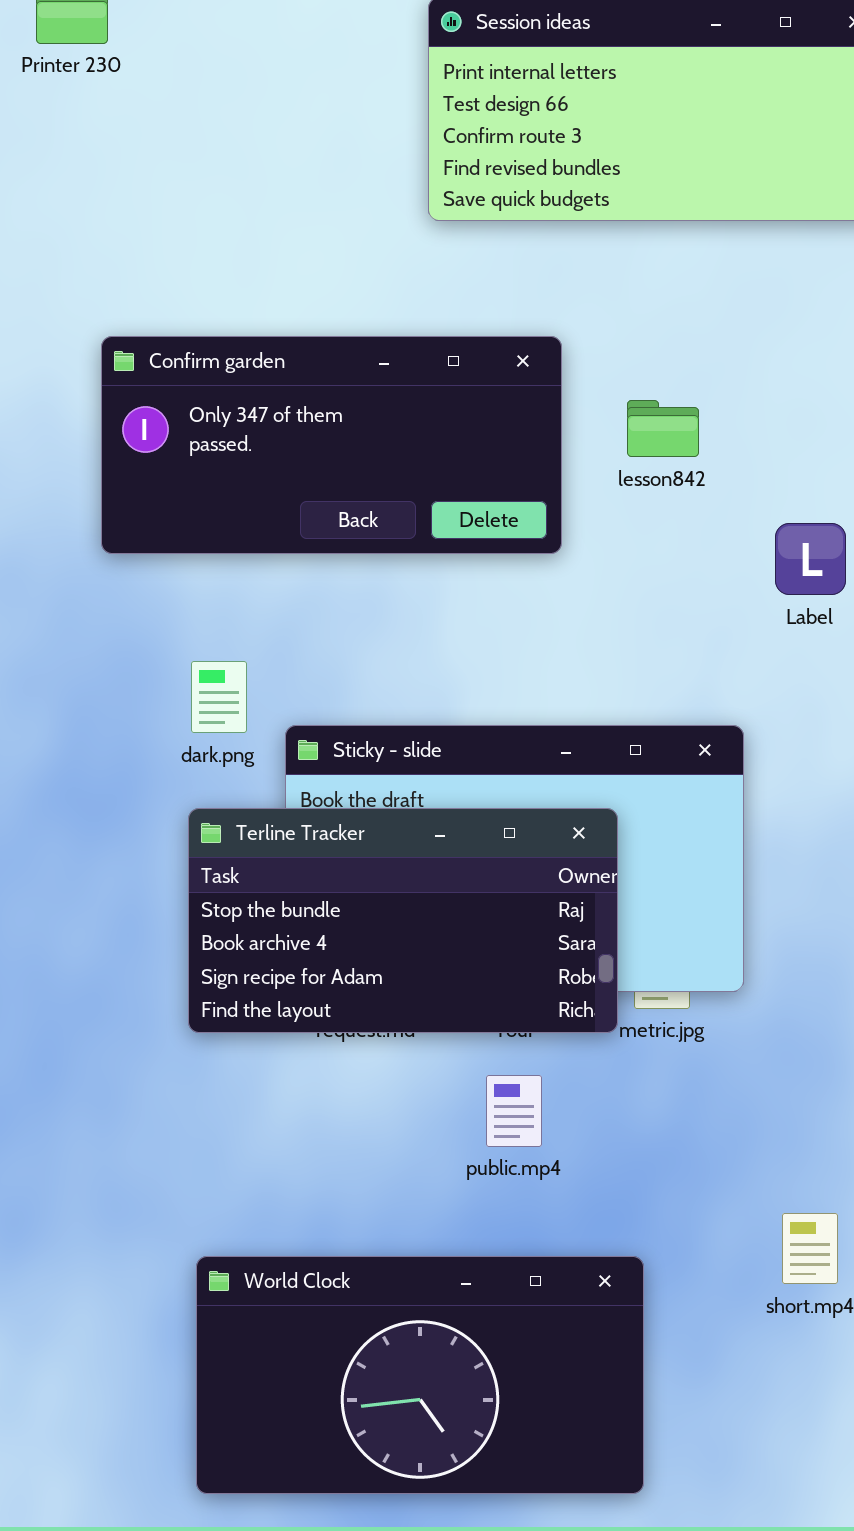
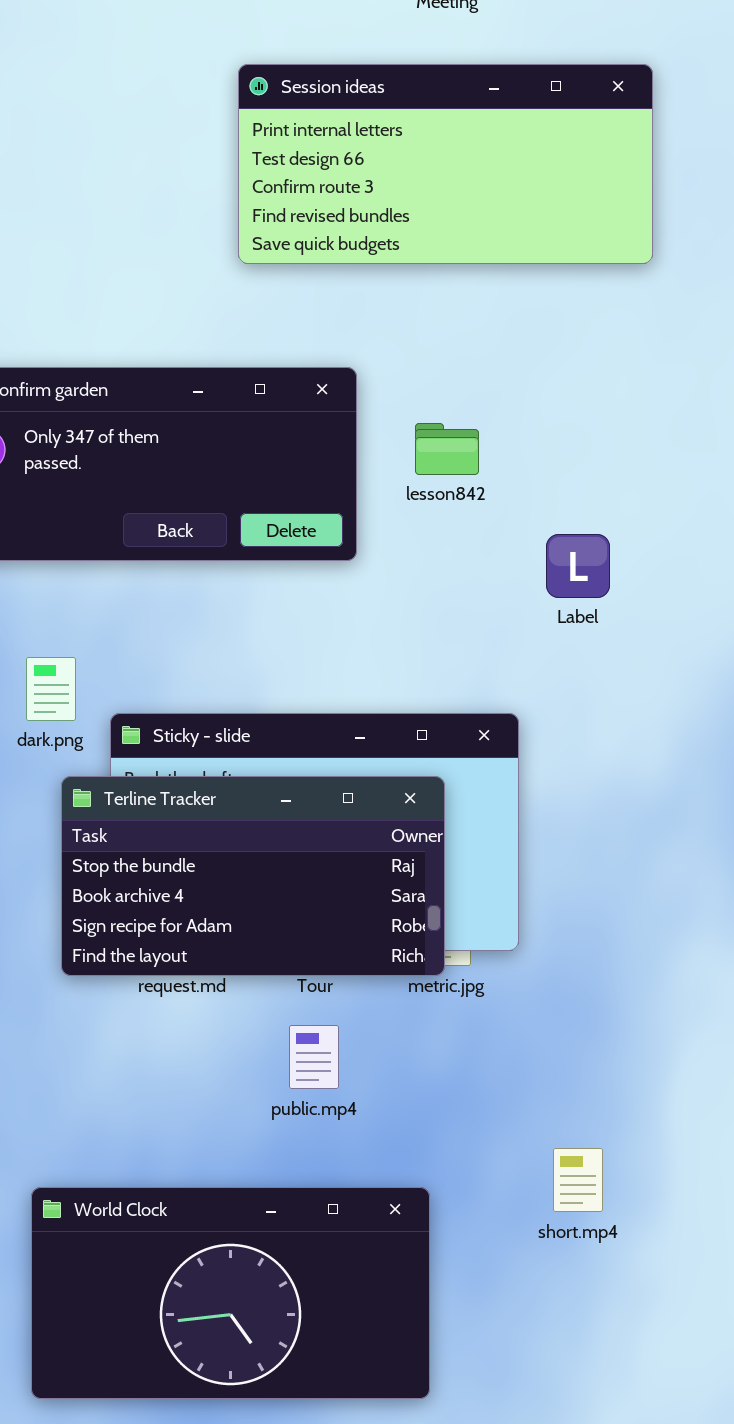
Terline Tracker: [188,808,618,1033] -> [61,776,445,976], moved

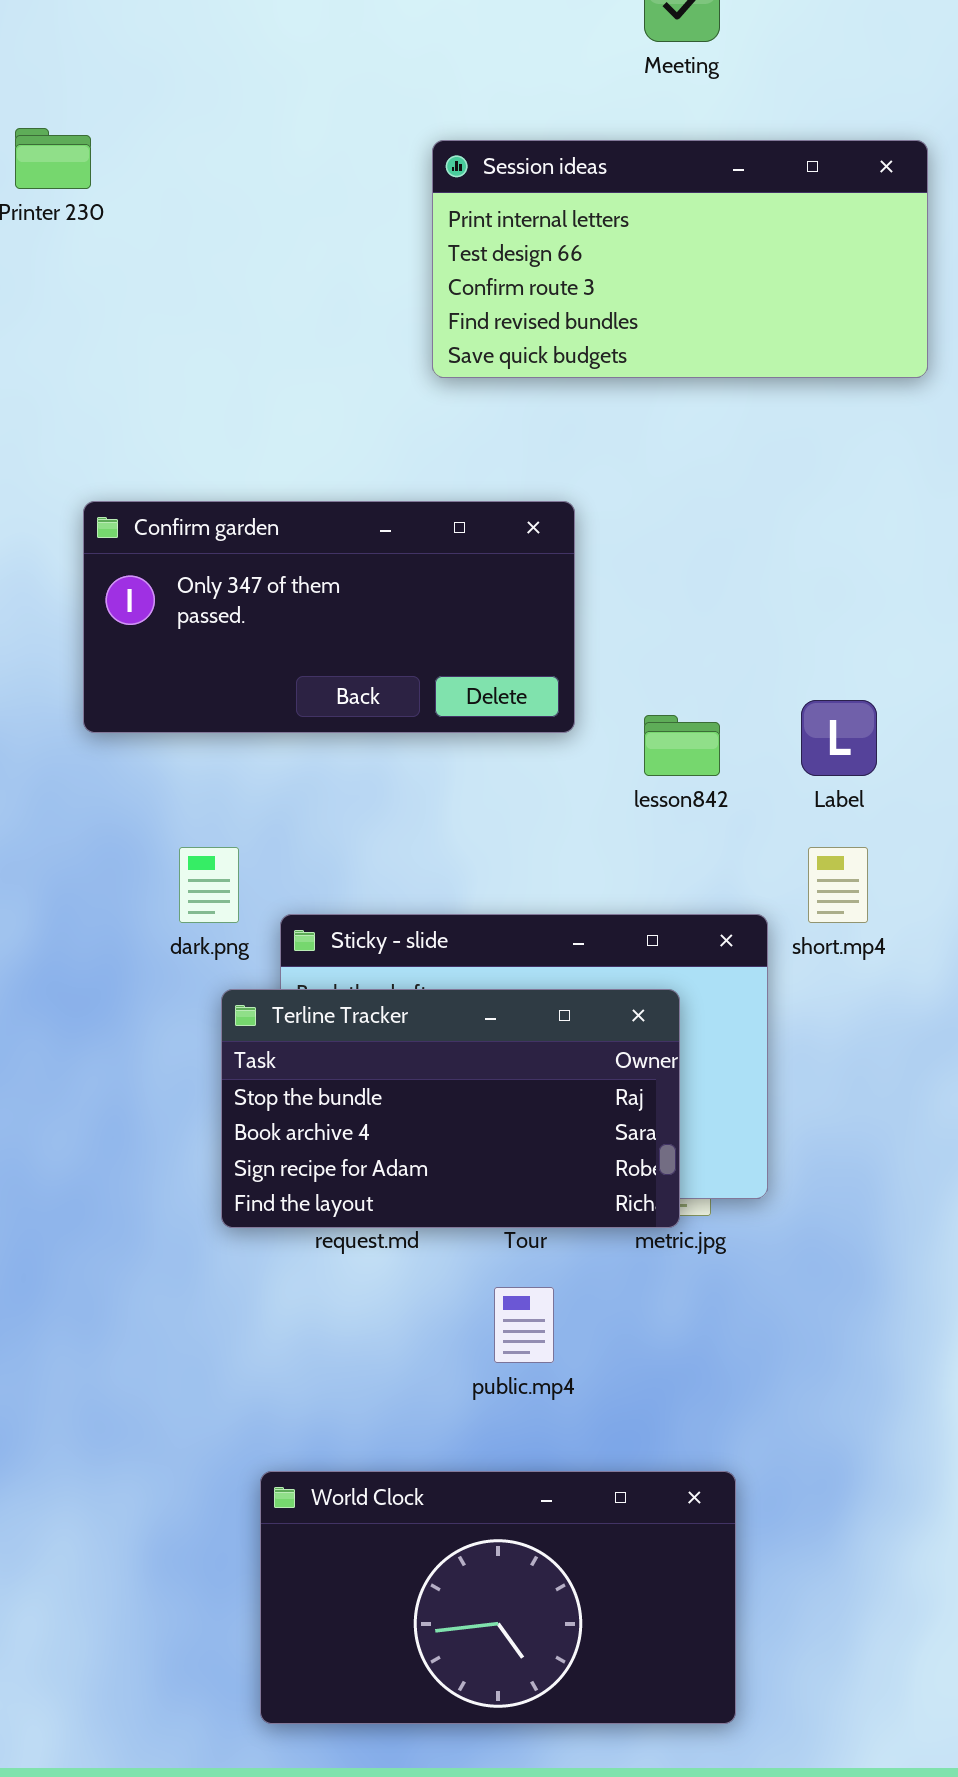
lesson842: [415,423,479,475] -> [644,715,720,776], moved
short.mp4: [553,1148,603,1212] -> [808,847,868,923], moved
World Clock: [31,1187,430,1399] -> [260,1471,736,1724], moved

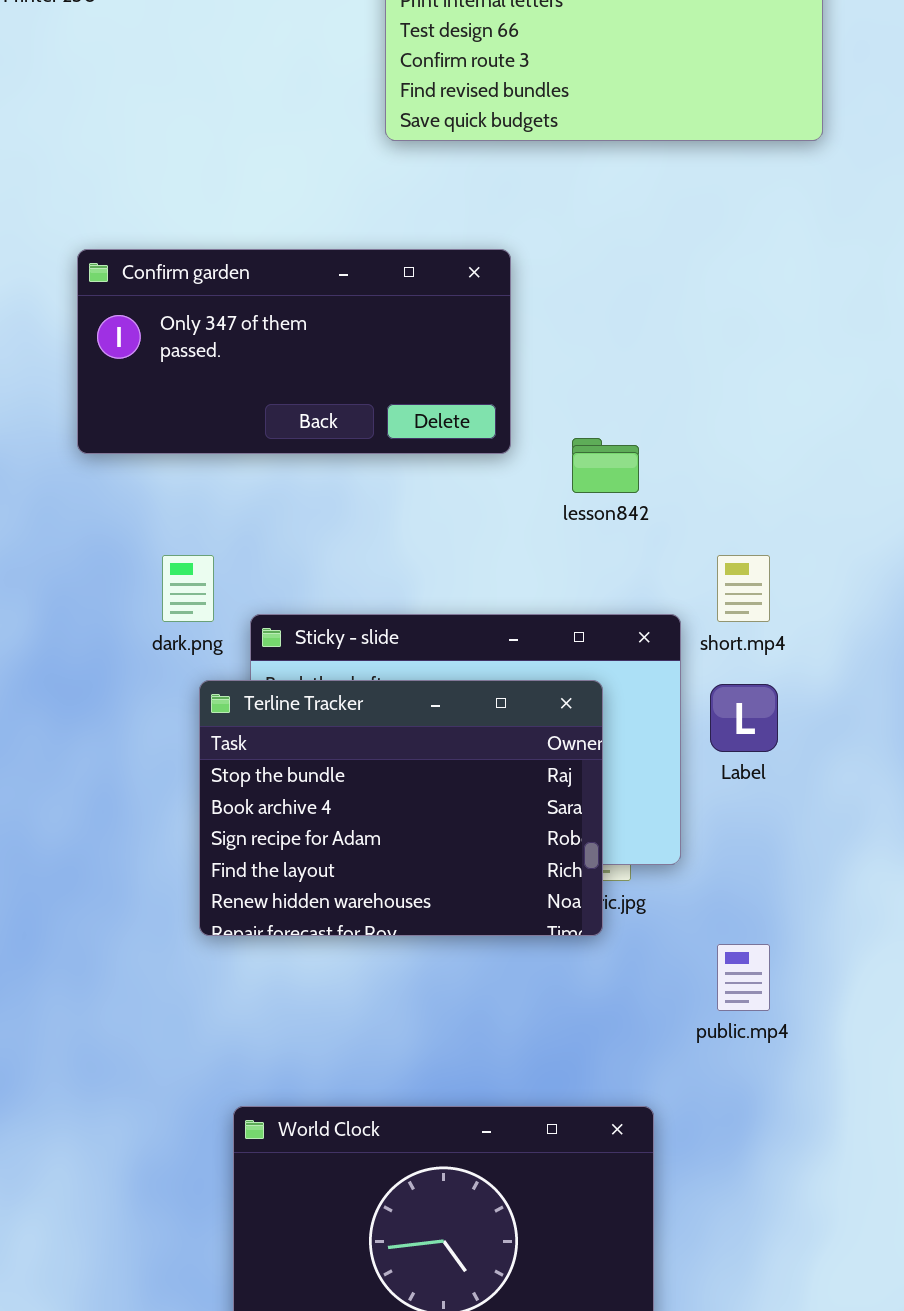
Label: [801,700,877,776] -> [710,684,778,752], moved
Terline Tracker: [221,989,680,1228] -> [199,680,603,936], resized
public.mp4: [494,1287,554,1363] -> [717,944,770,1011], moved

